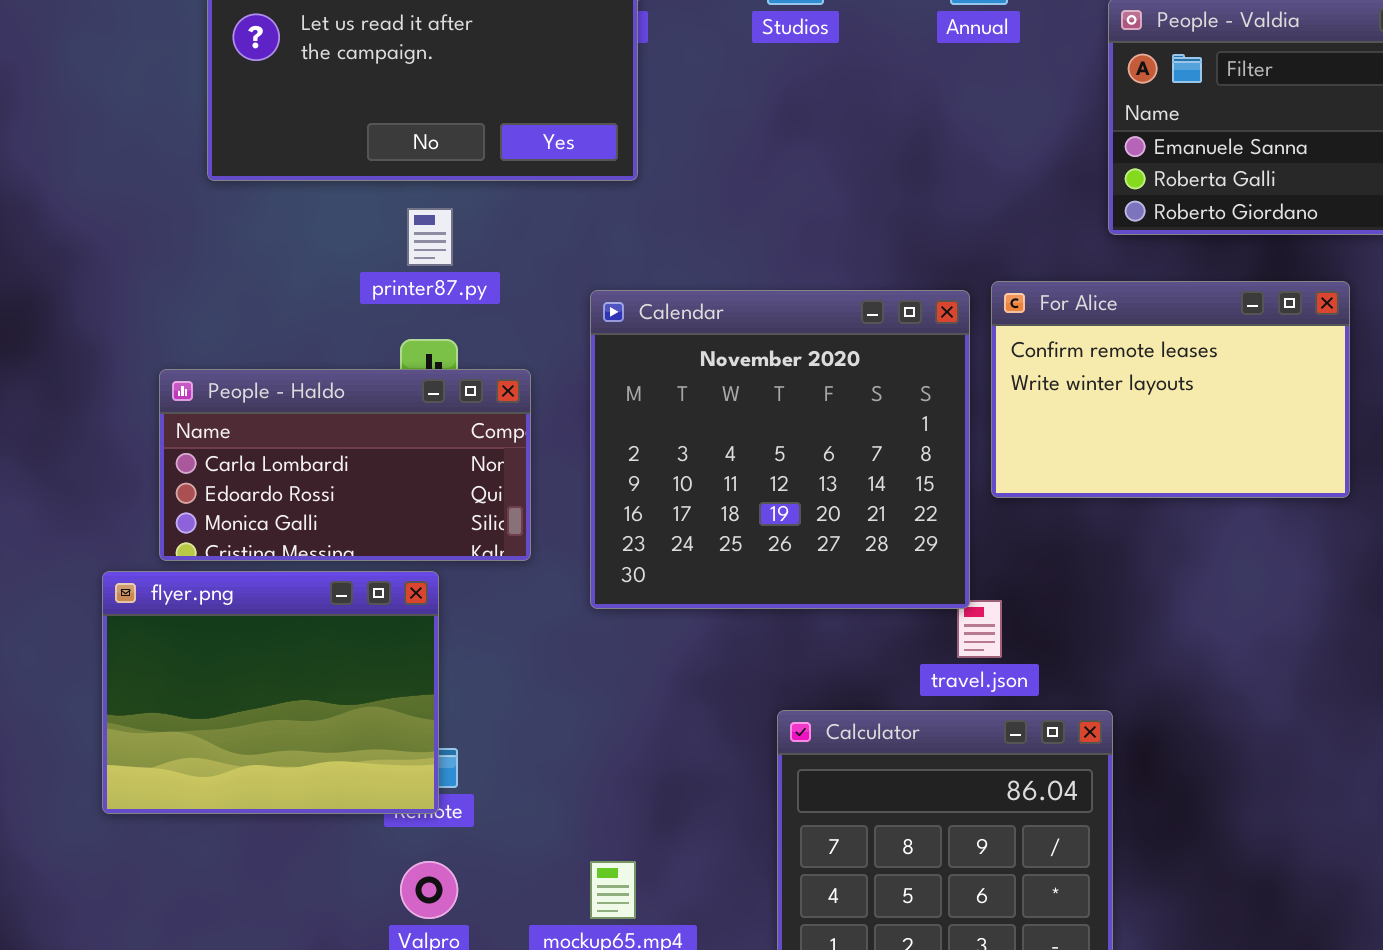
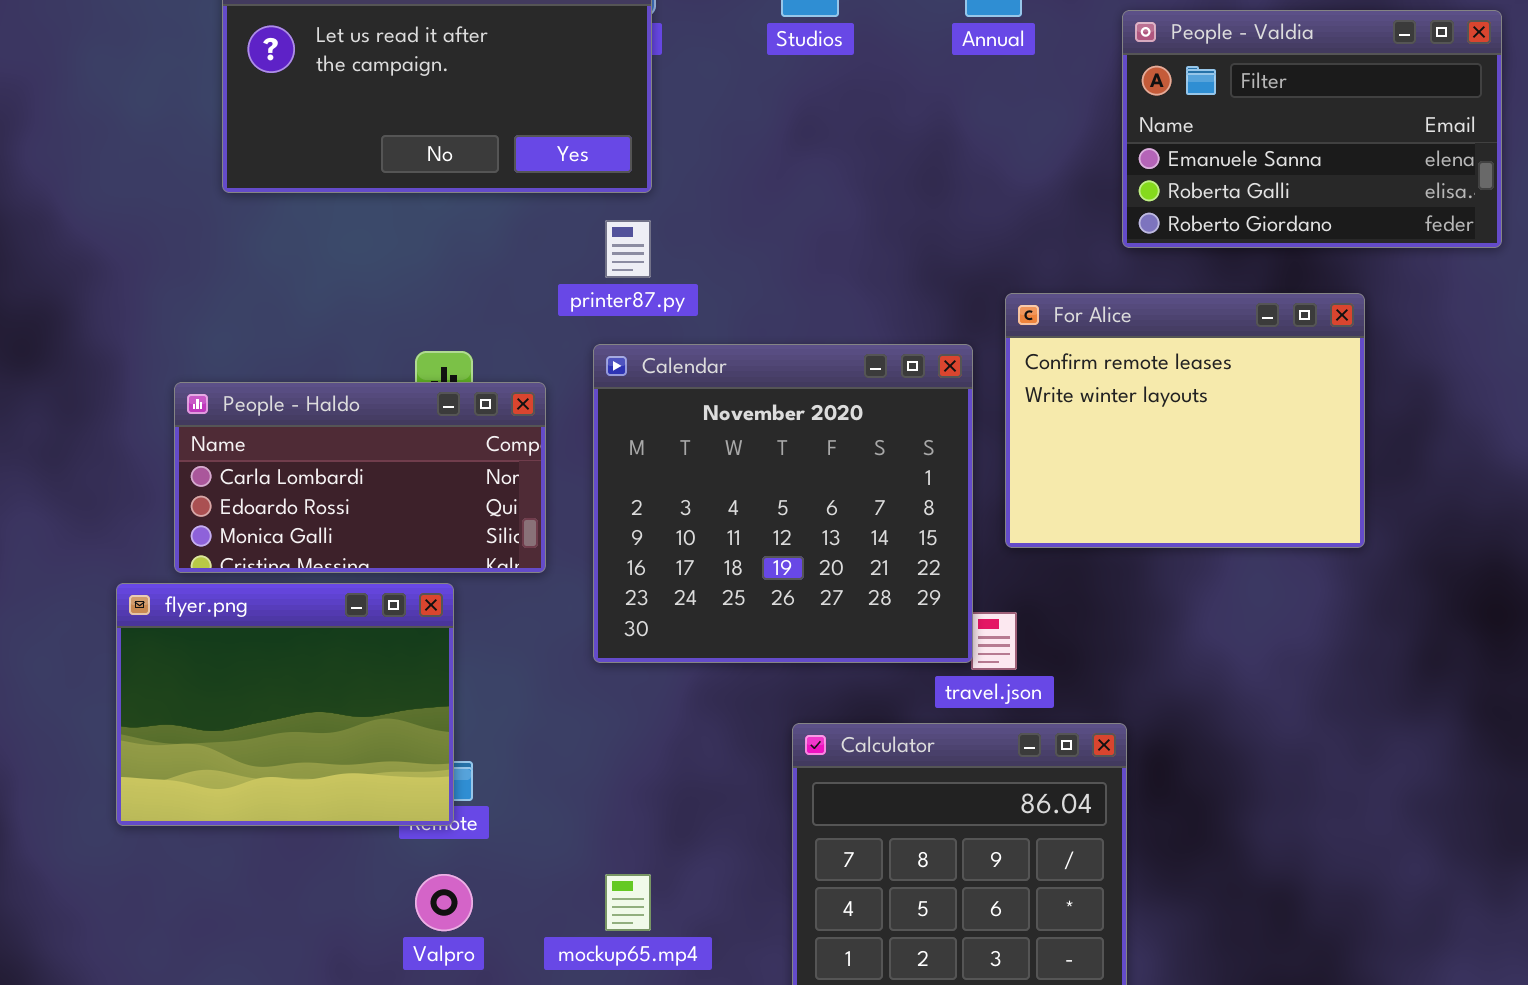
printer87.py: [407,208,453,266] -> [605,220,651,278], moved
For Alice: [991,281,1350,498] -> [1005,293,1365,548], resized
Calendar: [590,290,970,609] -> [593,344,973,663], moved

